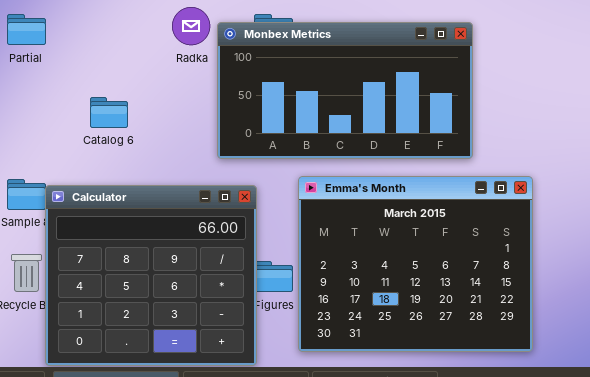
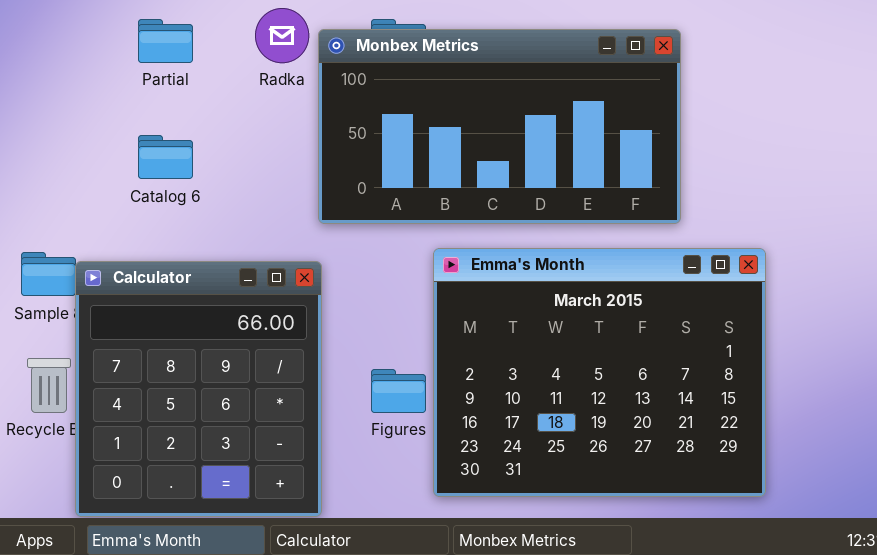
Partial: [7,14,46,45] -> [138,19,193,63], moved
Calculator: [45,185,257,366] -> [75,261,322,517], resized

